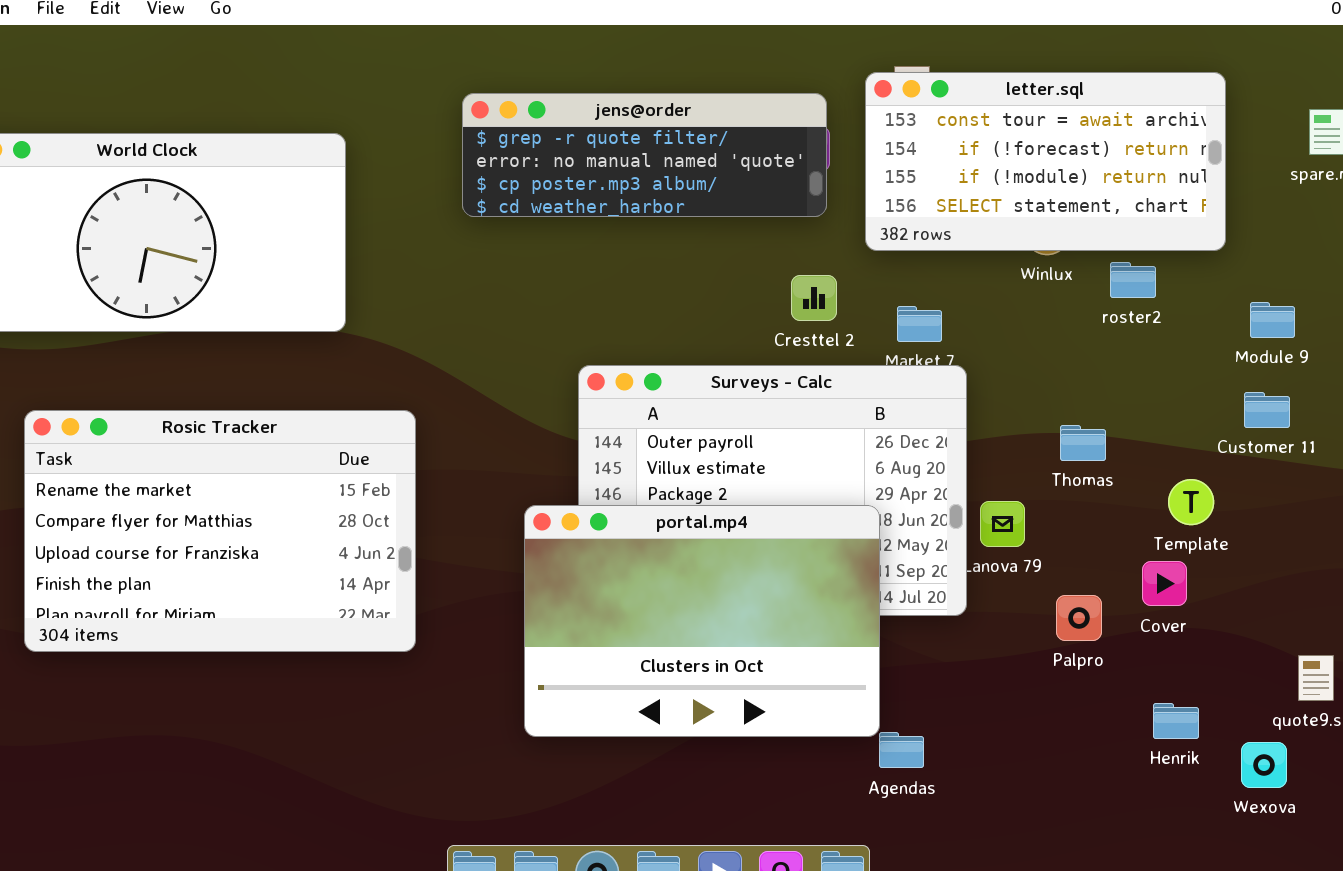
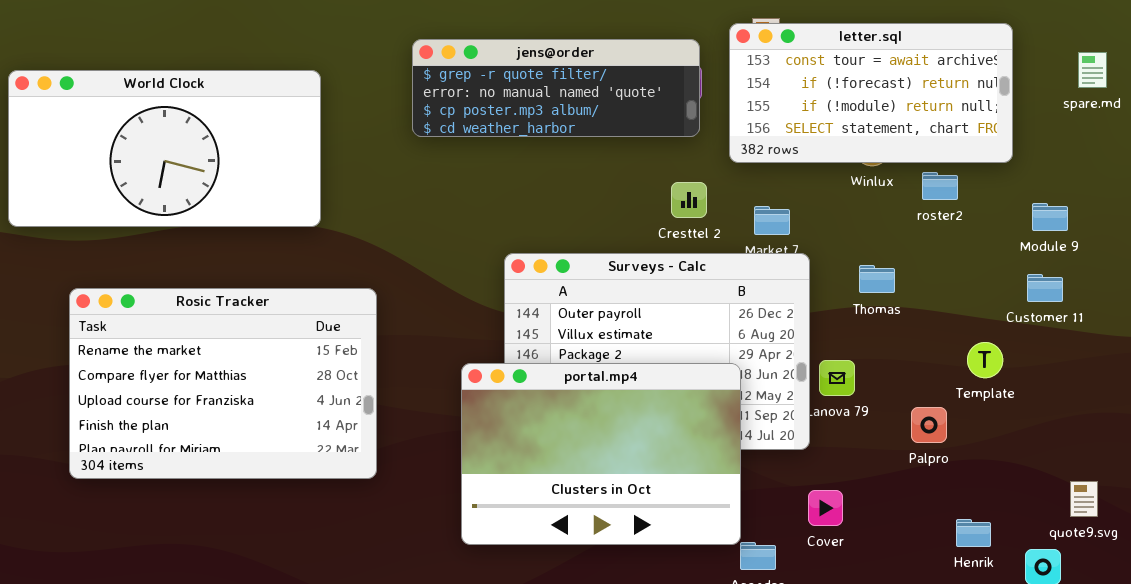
Thomas: [1060,425,1106,461] -> [859,265,895,293], moved
Cover: [1142,561,1187,606] -> [808,490,843,526], moved
Palpro: [1056,595,1102,641] -> [911,407,947,443], moved

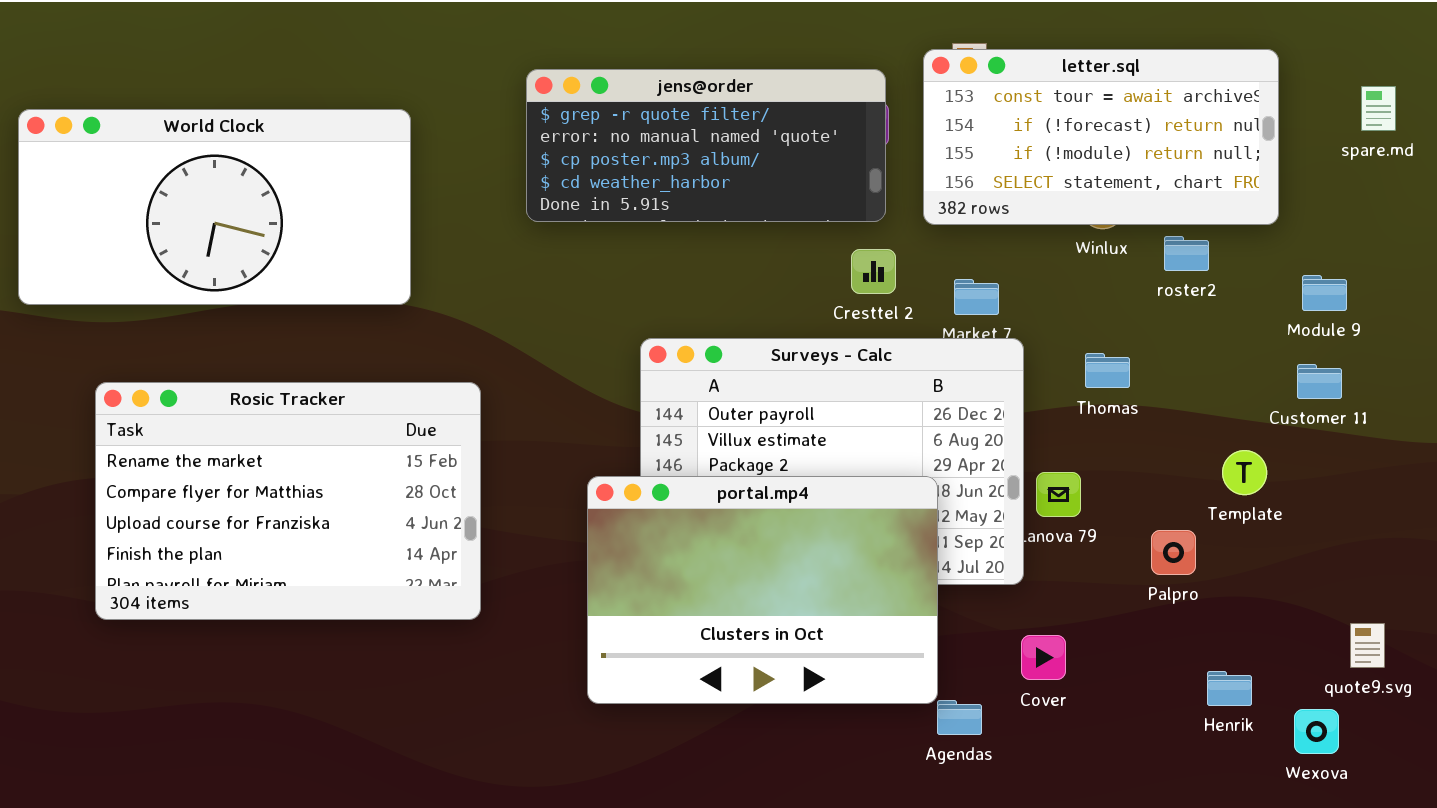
jens@order: [412,39,700,137] -> [526,69,886,222], resized

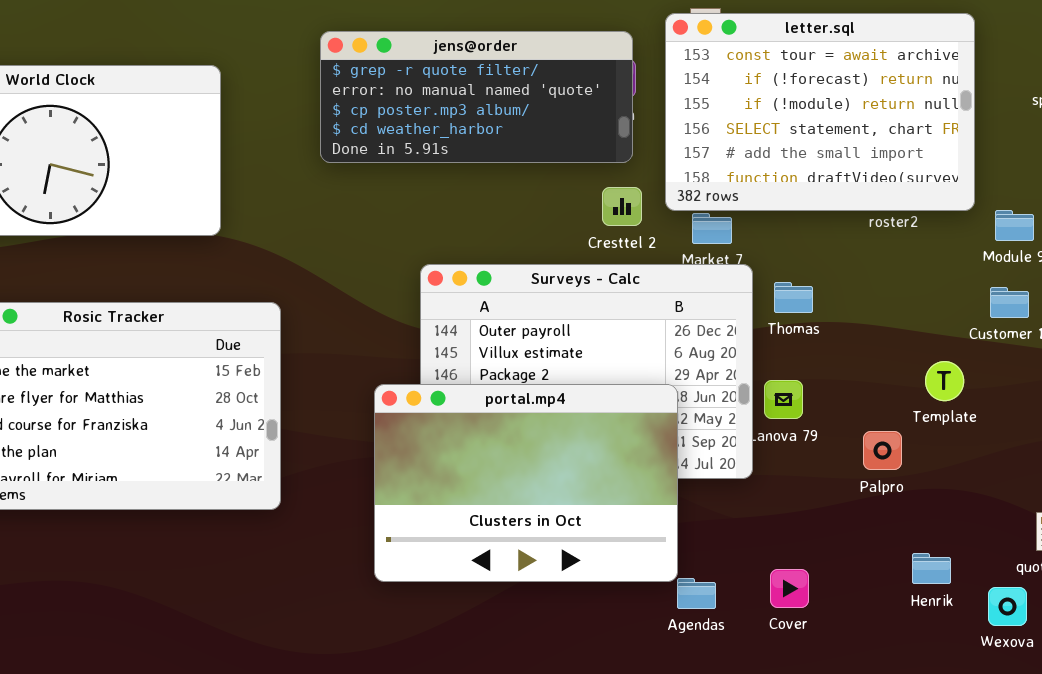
letter.sql: [923,49,1279,225] -> [665,13,975,211], resized
Thomas: [1085,353,1130,388] -> [774,282,813,313], moved
Cover: [1021,635,1066,680] -> [770,569,809,608], moved

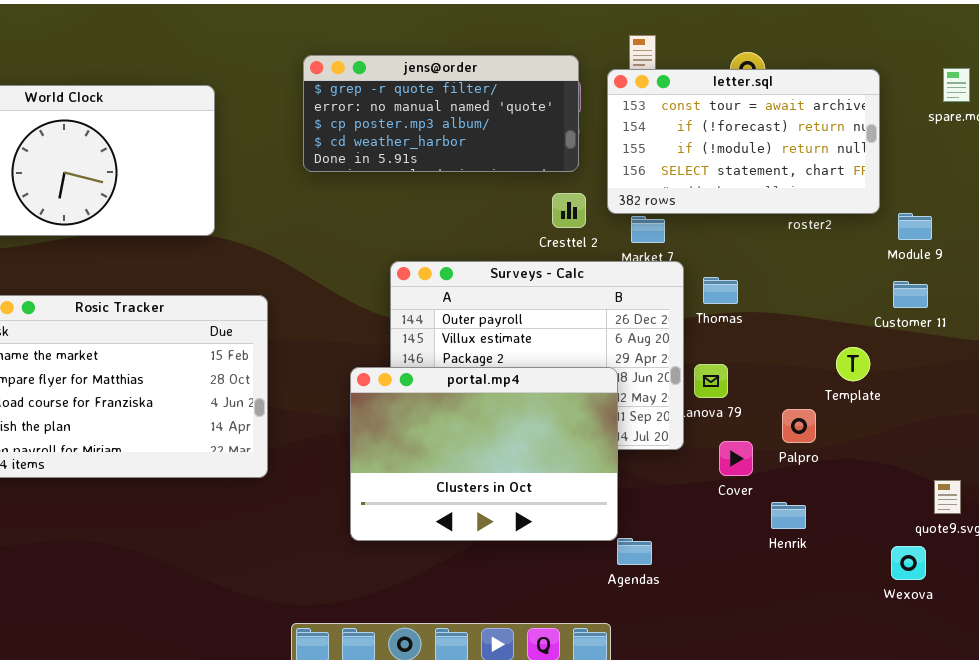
letter.sql: [665,13,975,211] -> [607,69,880,214], resized
Henrik: [912,553,951,584] -> [771,502,806,529], moved
Cover: [770,569,809,608] -> [719,441,753,476], moved

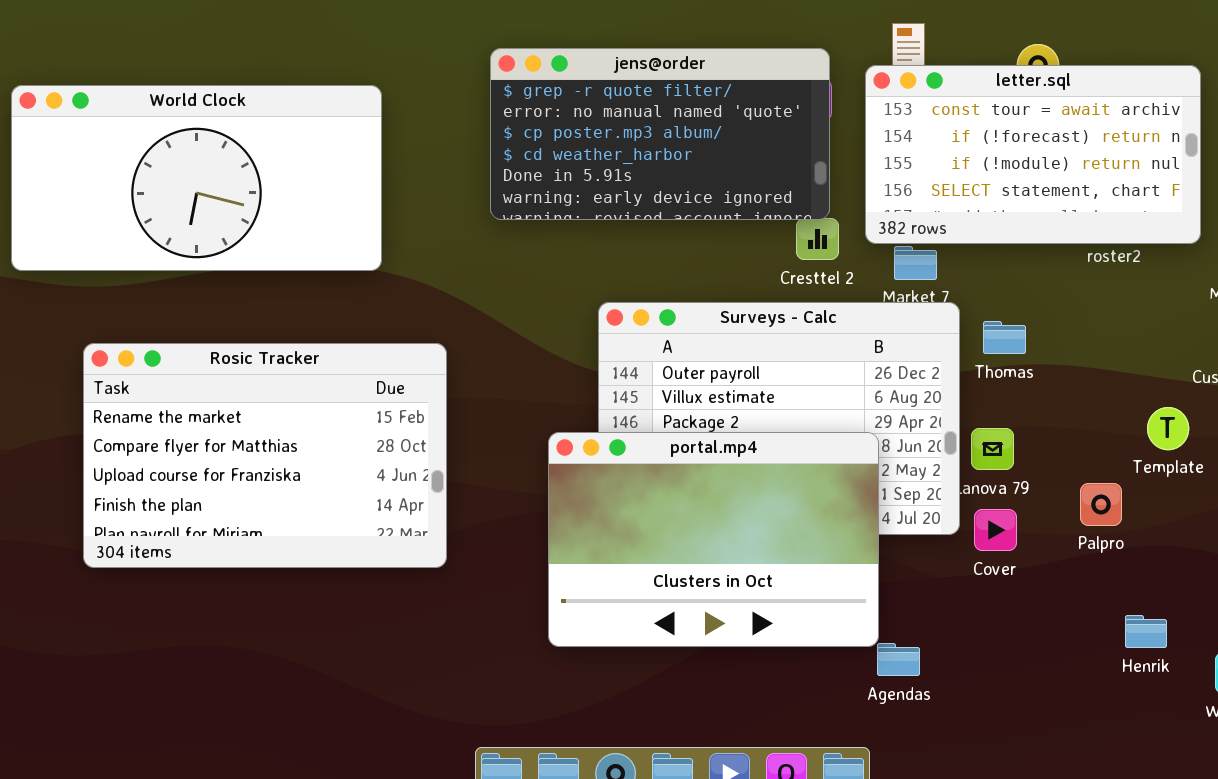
jens@order: [303,55,579,172] -> [490,48,830,220], resized
Cover: [719,441,753,476] -> [974,509,1017,551], moved
Henrik: [771,502,806,529] -> [1125,615,1167,648], moved

